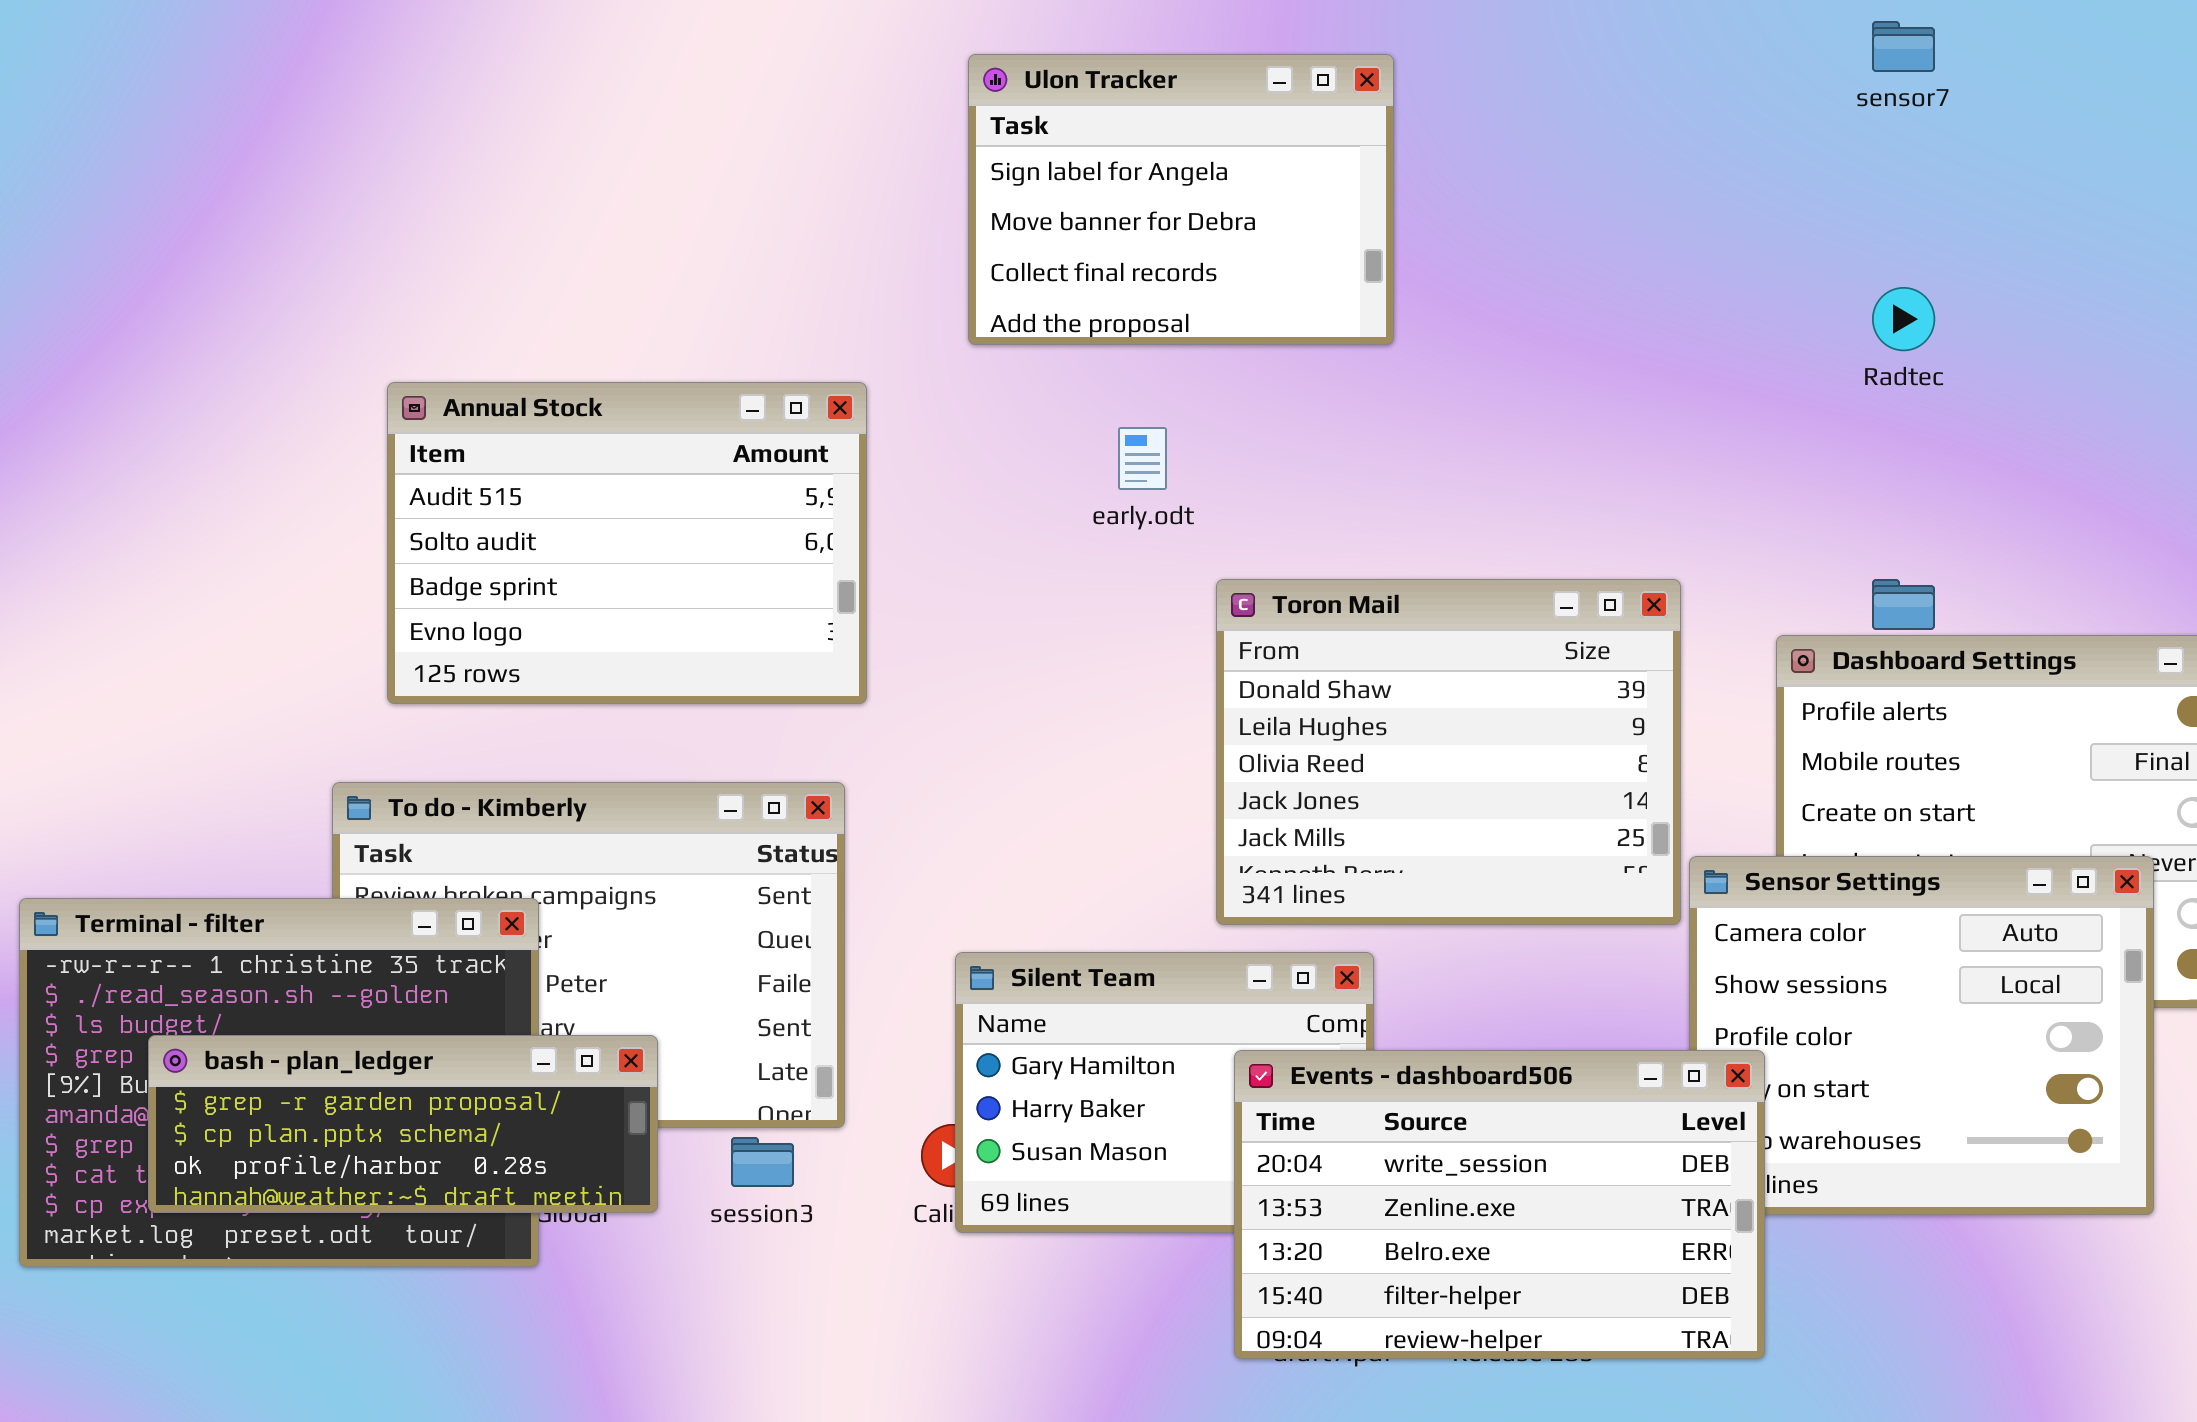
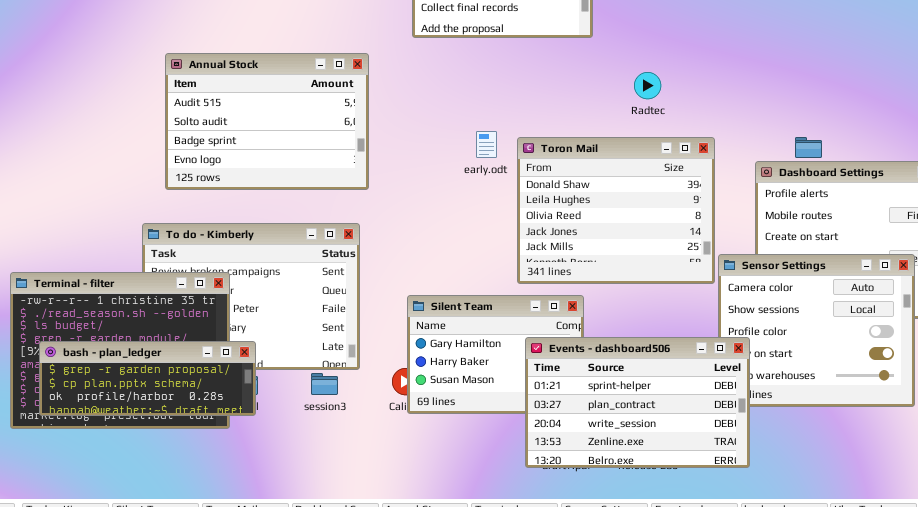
Radtec: [1872,287,1935,351] -> [634,72,661,99], moved
early.odt: [1118,427,1167,490] -> [476,131,497,158], moved
bash - plan_ledger: [148,1035,658,1213] -> [39,341,256,416], moved
Events - dashboard506: [1234,1050,1765,1359] -> [525,337,750,468], scrolled up 2 rows

